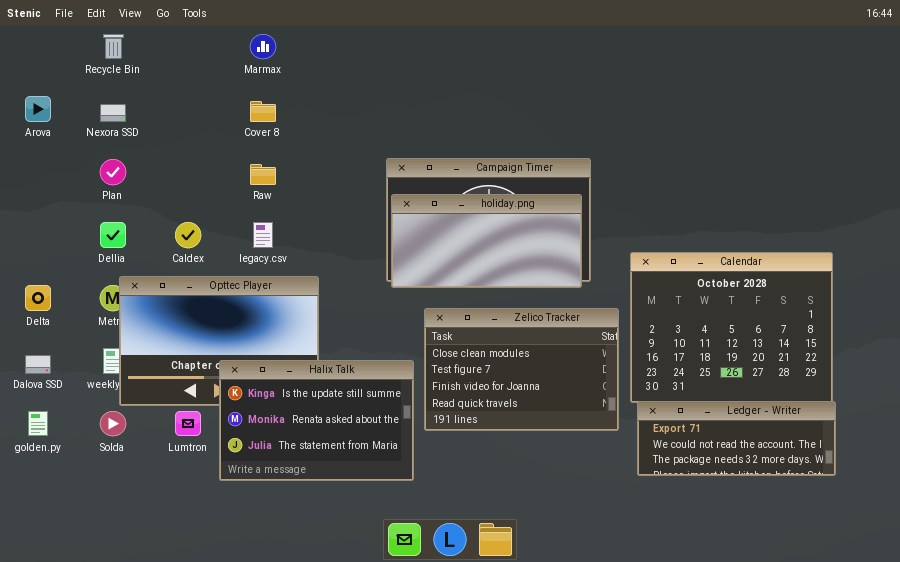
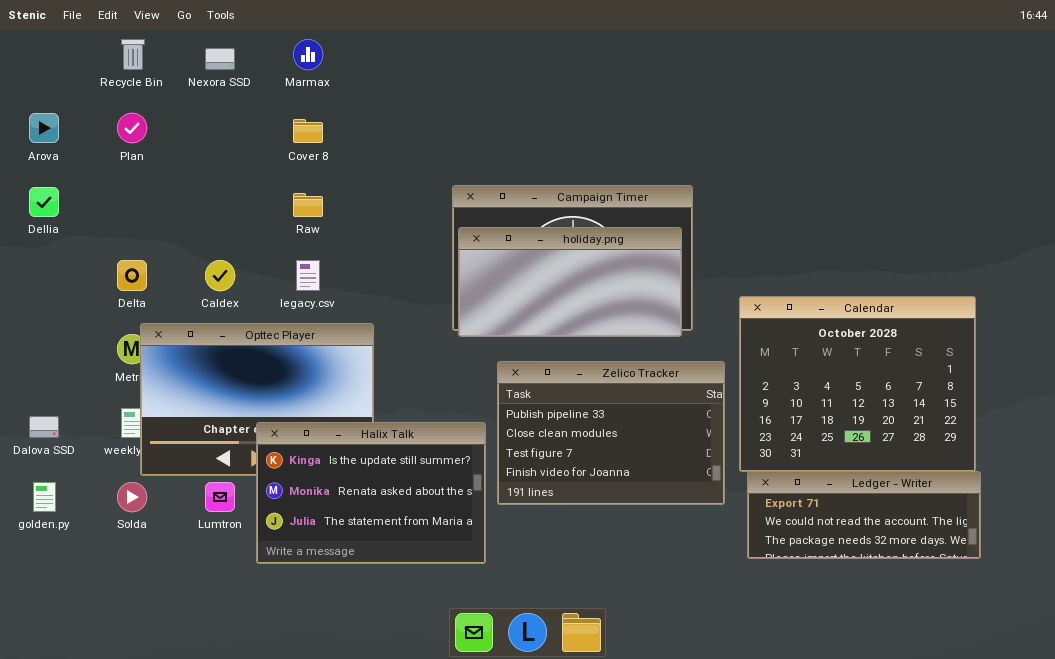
Nexora SSD: [100,104,126,122] -> [205,48,235,70], moved
Plan: [100,159,126,185] -> [117,113,147,143], moved
Dellia: [100,222,126,248] -> [29,187,59,217], moved
Delta: [25,285,51,311] -> [117,260,147,291], moved
Zelico Tracker: [424,308,619,431] -> [497,361,725,505], scrolled up 1 row

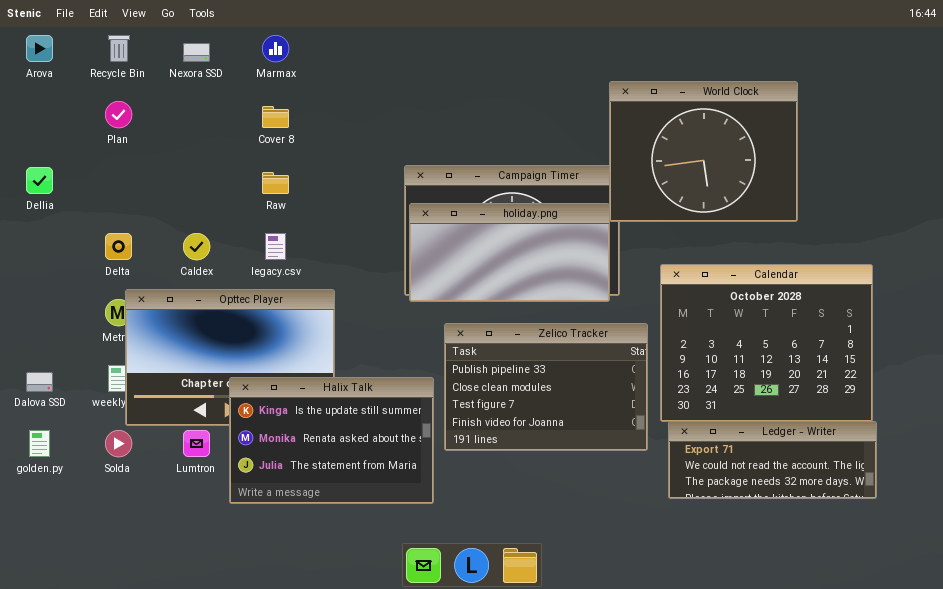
World Clock: none -> [609,81,798,222], opened
Arova: [29,113,59,143] -> [26,35,53,62], moved

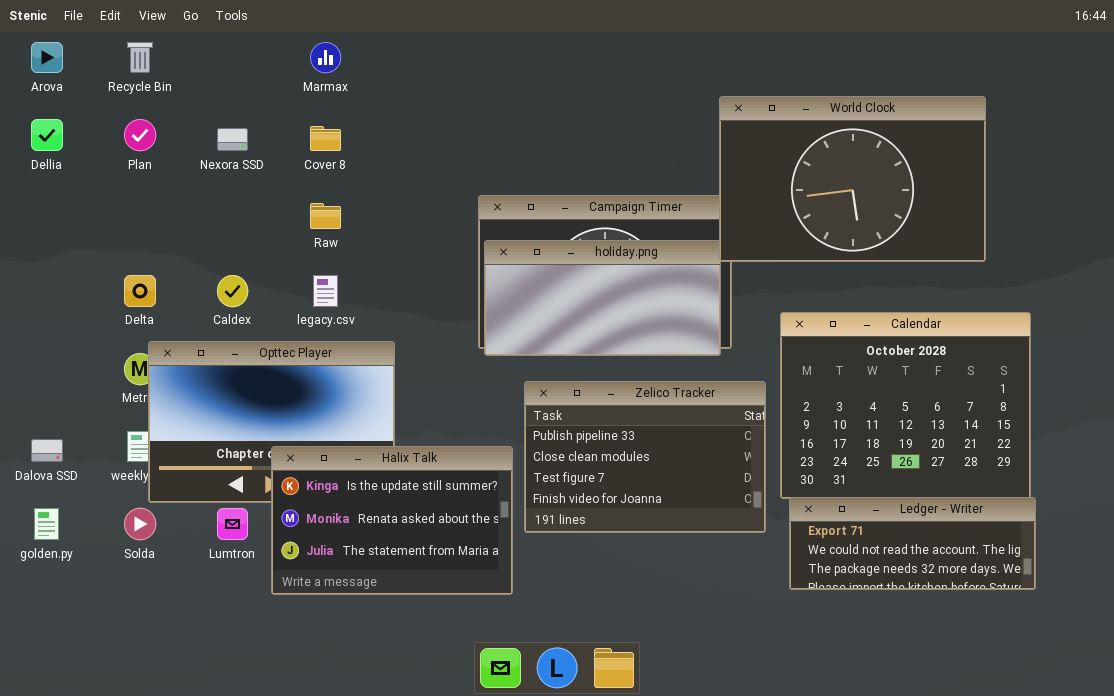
Nexora SSD: [183,43,210,62] -> [217,128,248,151], moved
World Clock: [609,81,798,222] -> [719,96,986,262], resized
Dellia: [26,167,53,194] -> [31,119,63,151], moved

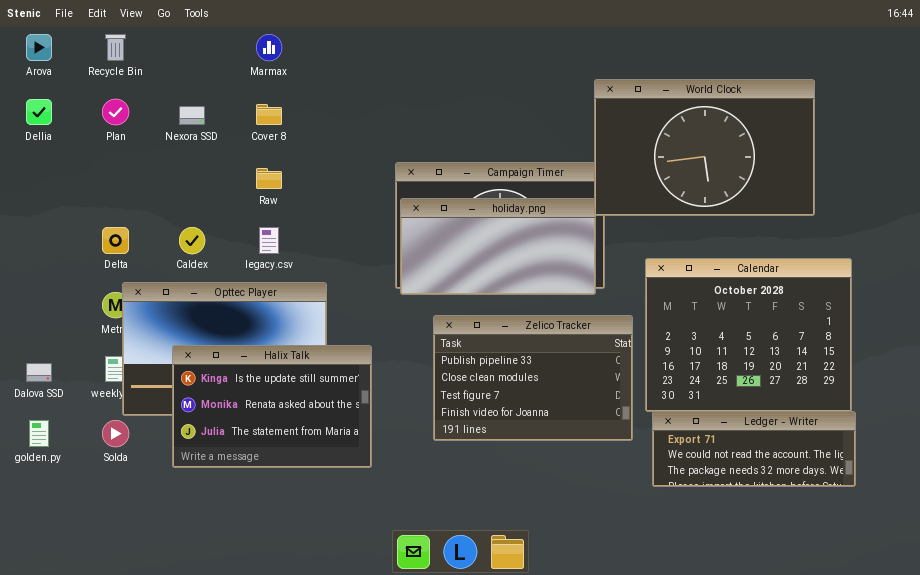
Halix Talk: [271,446,513,595] -> [172,345,372,468], moved

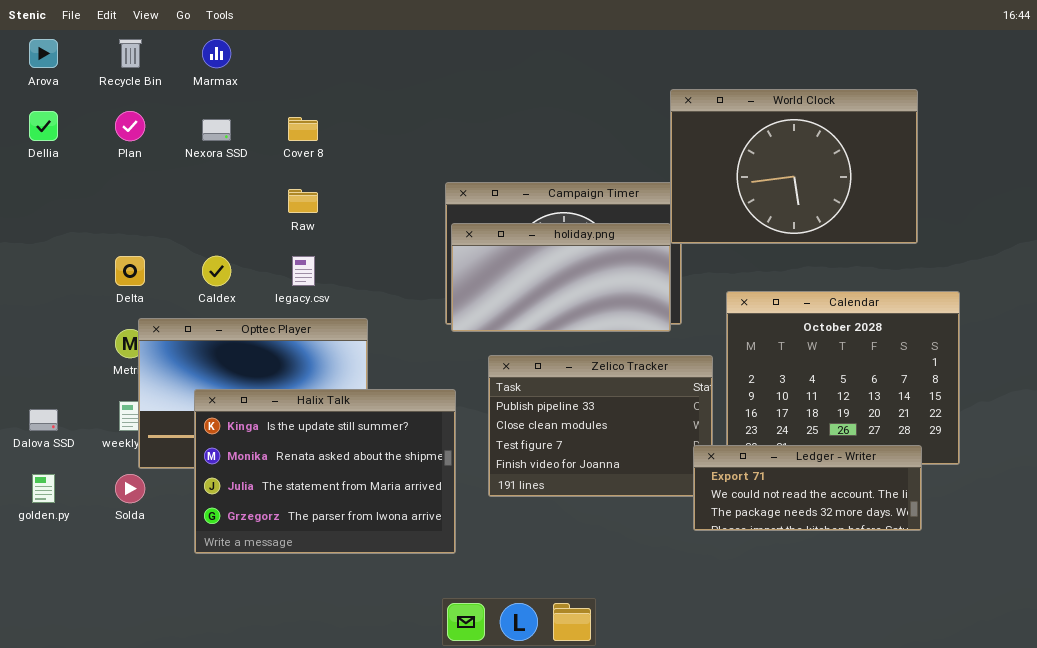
Marmax: [256,34,282,61] -> [202,39,231,68], moved
Halix Talk: [172,345,372,468] -> [194,389,456,554], resized
Ledger - Writer: [652,411,856,487] -> [693,445,922,531], moved

